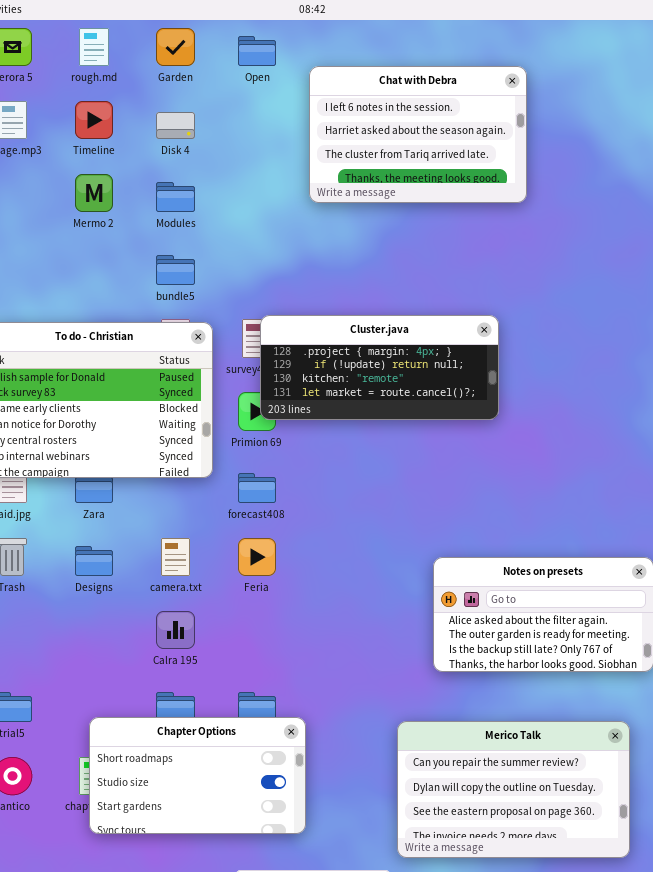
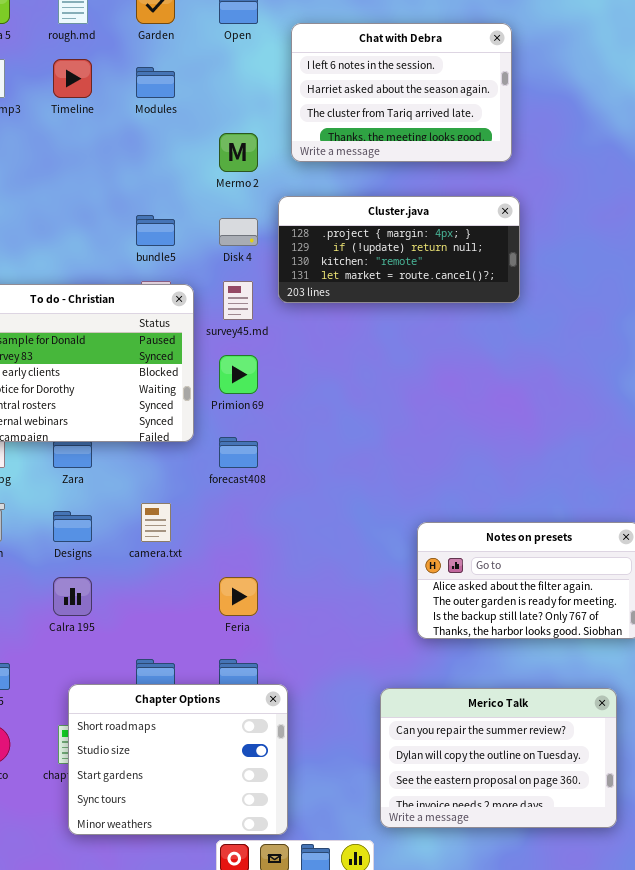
Disk 4: [156,112,195,139] -> [219,218,258,246], moved
Mermo 2: [75,174,113,212] -> [219,133,258,172], moved
Modules: [156,182,195,212] -> [136,67,175,98], moved
Cluster.java: [260,315,499,420] -> [278,196,520,303], moved
Feria: [238,538,276,576] -> [219,577,258,616], moved
Calra 195: [156,611,195,649] -> [53,577,92,616], moved
Chapter Options: [89,717,306,834] -> [68,684,288,835], resized

